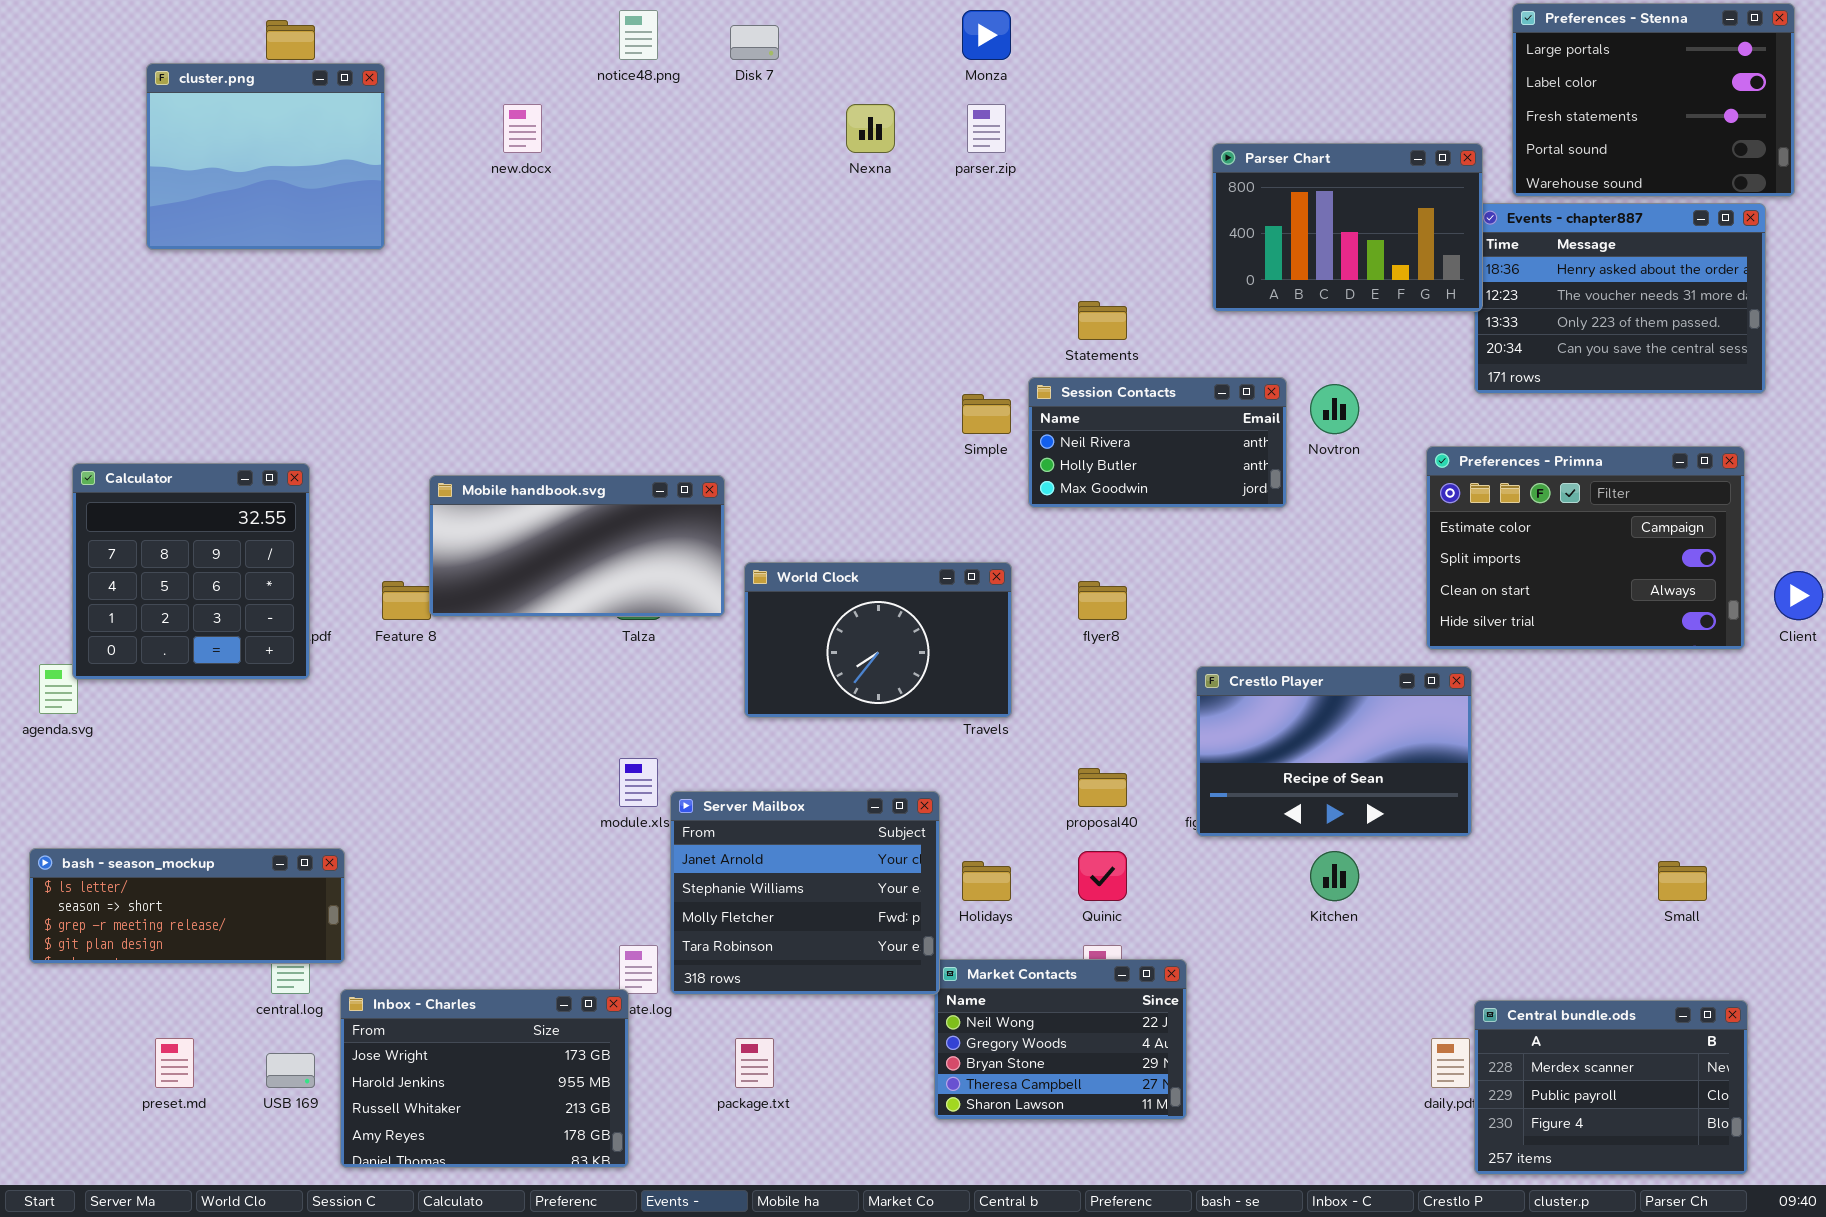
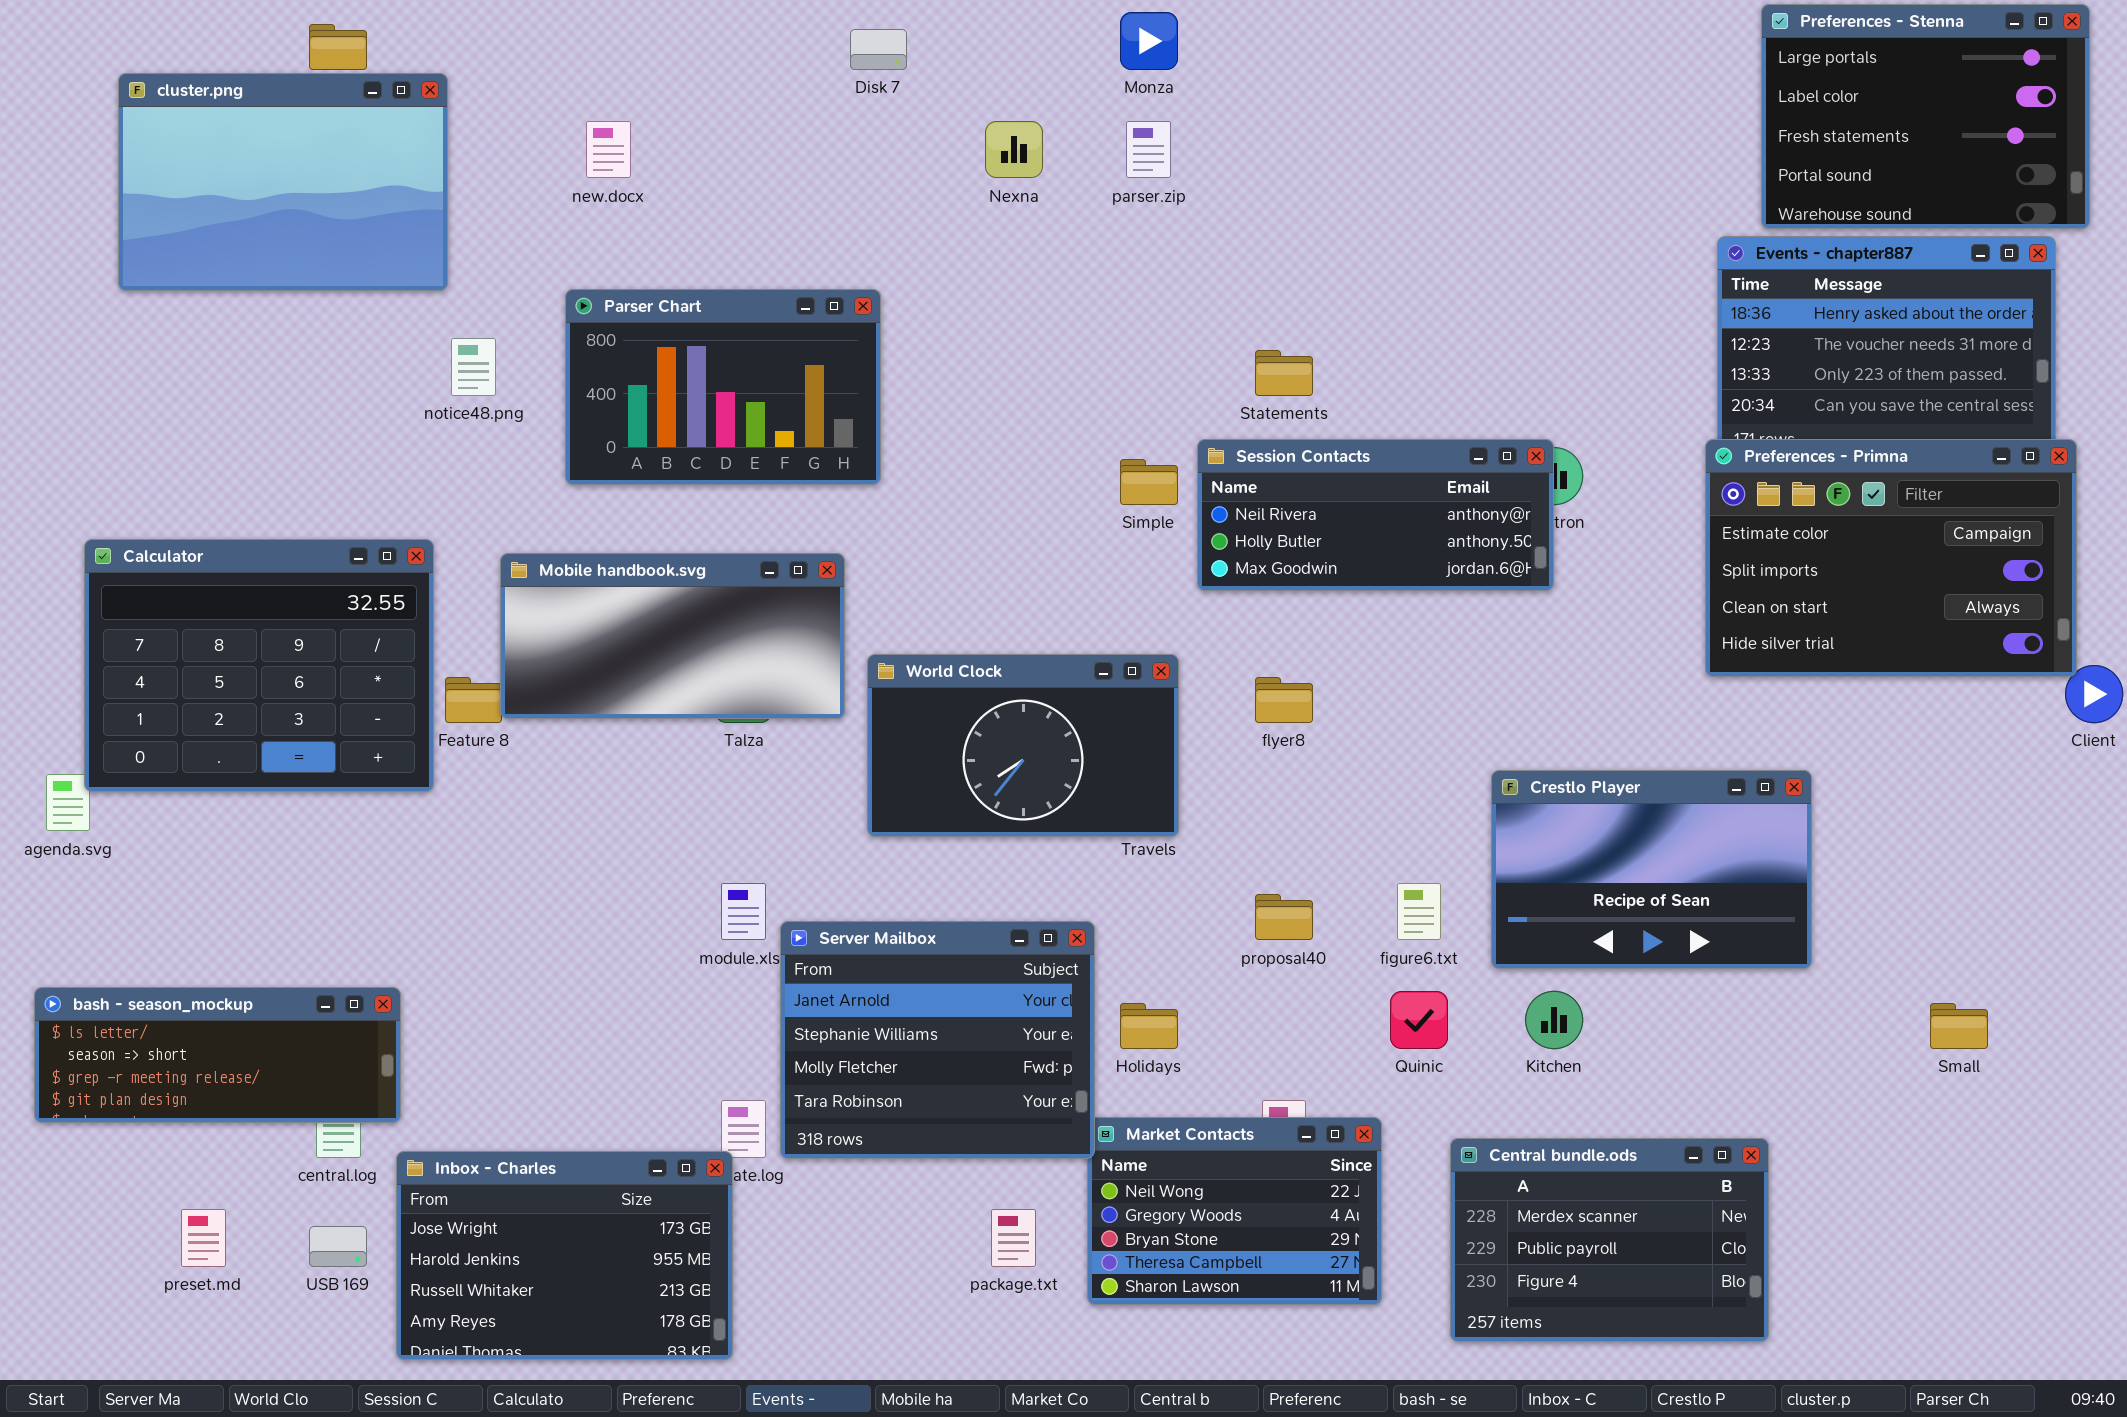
notice48.png: [619,10,658,60] -> [451,338,496,396], moved
cluster.png: [146,63,385,250] -> [118,73,448,291], resized
Parser Chart: [1212,143,1483,312] -> [565,289,881,485], moved
Session Contacts: [1028,377,1287,508] -> [1197,439,1554,591], resized
Preferences - Primna: [1426,446,1745,650] -> [1705,439,2077,677], moved
Calculator: [72,463,310,680] -> [84,539,434,792], resized
Crestlo Player: [1196,666,1472,837] -> [1491,770,1812,969], moved
Quinic: [1078,851,1127,901] -> [1390,991,1448,1049], moved
Central bundle.ods: [1474,1000,1748,1175] -> [1450,1138,1769,1342], moved
package.txt: [735,1038,774,1088] -> [991,1209,1036,1267], moved

